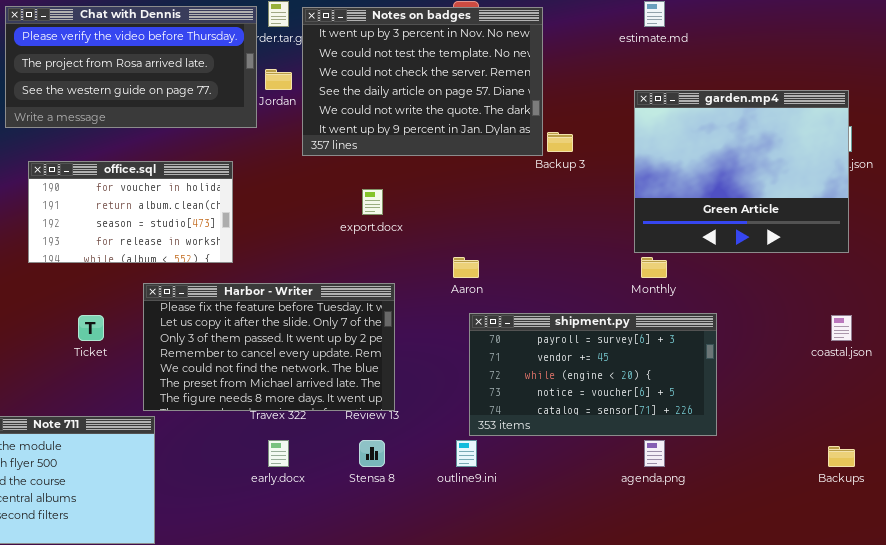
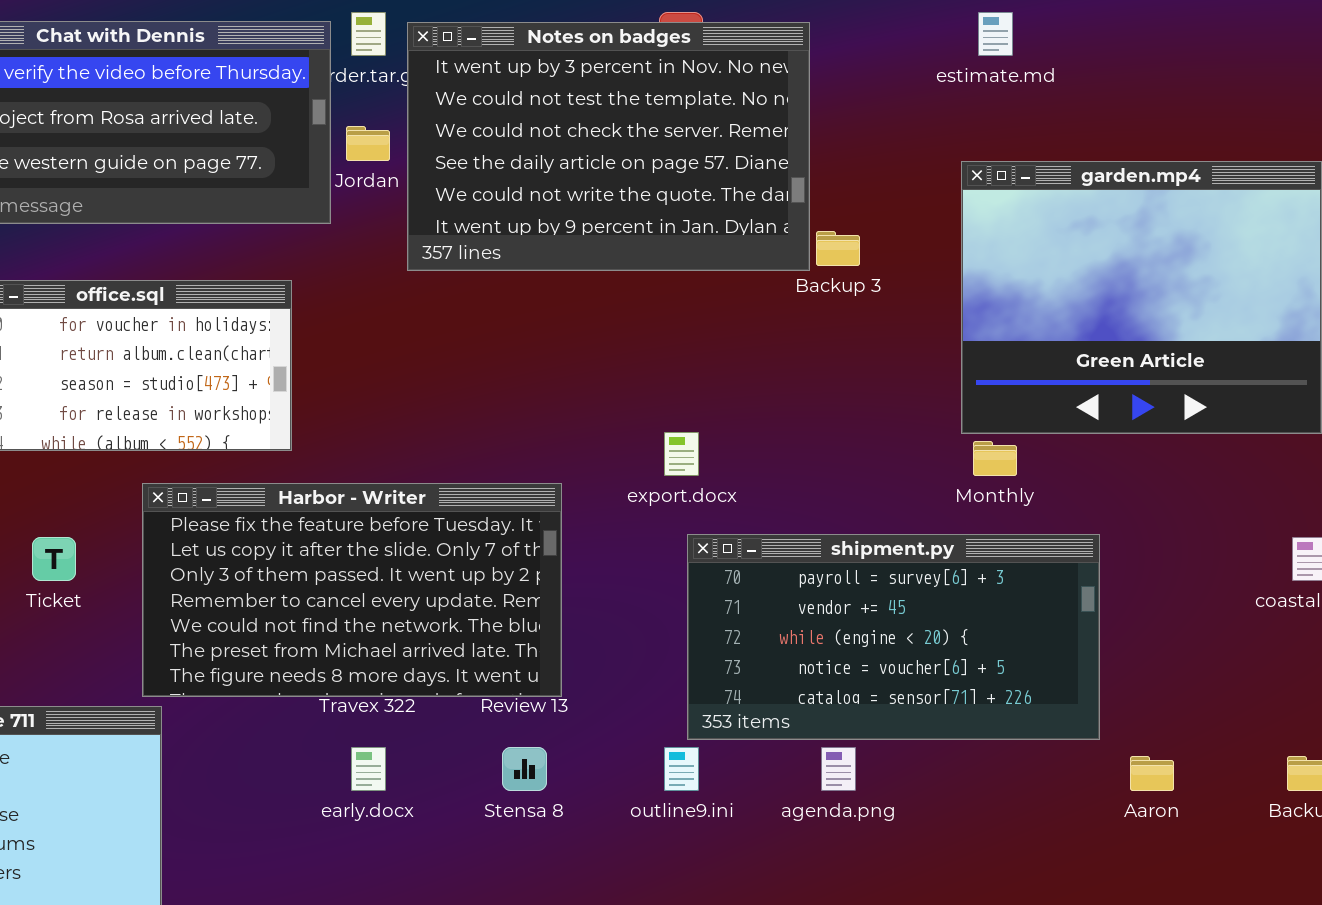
export.docx: [362,189,383,215] -> [664,432,699,476], moved
Aaron: [453,257,479,278] -> [1130,756,1174,791], moved
agenda.png: [644,440,665,467] -> [821,747,856,791], moved

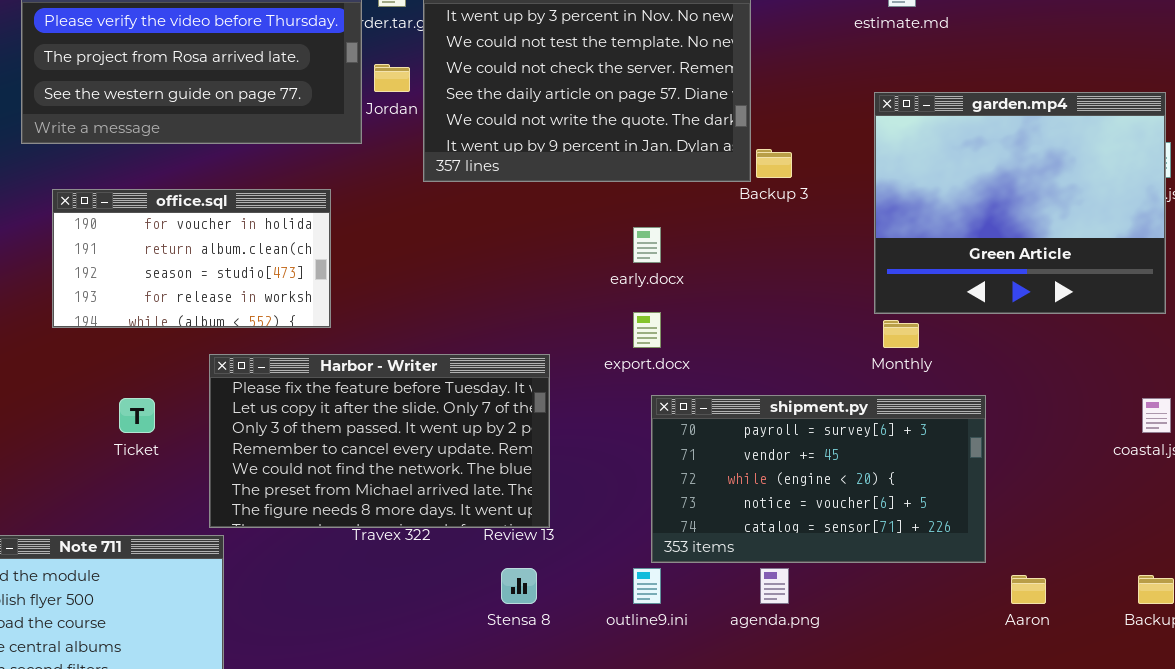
early.docx: [351,747,386,791] -> [633,227,661,263], moved

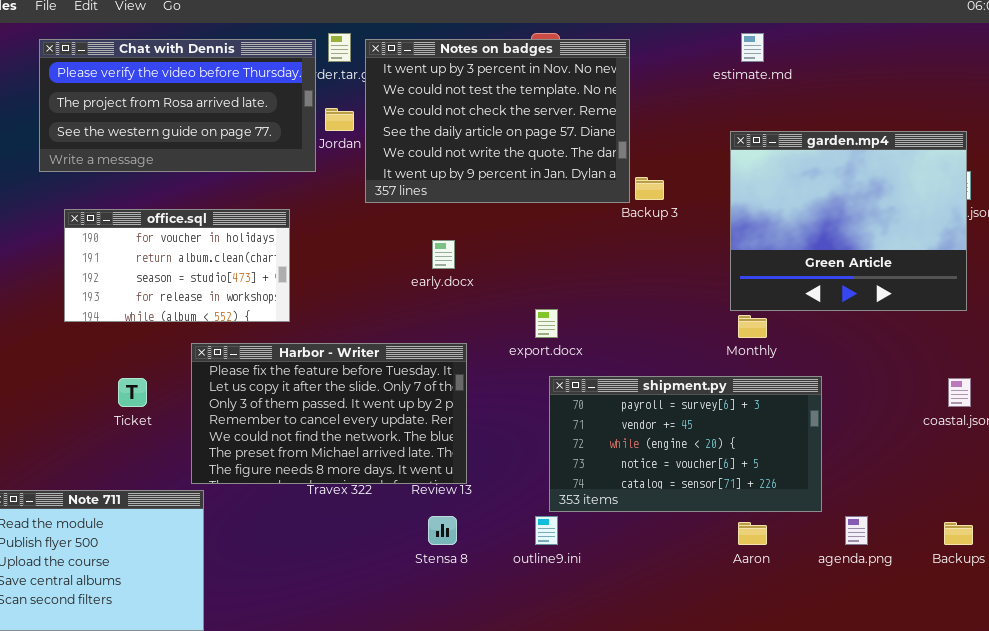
early.docx: [633,227,661,263] -> [432,240,455,269], moved
agenda.png: [760,568,789,604] -> [845,516,868,545], moved
Aaron: [1011,575,1046,604] -> [738,522,767,545], moved

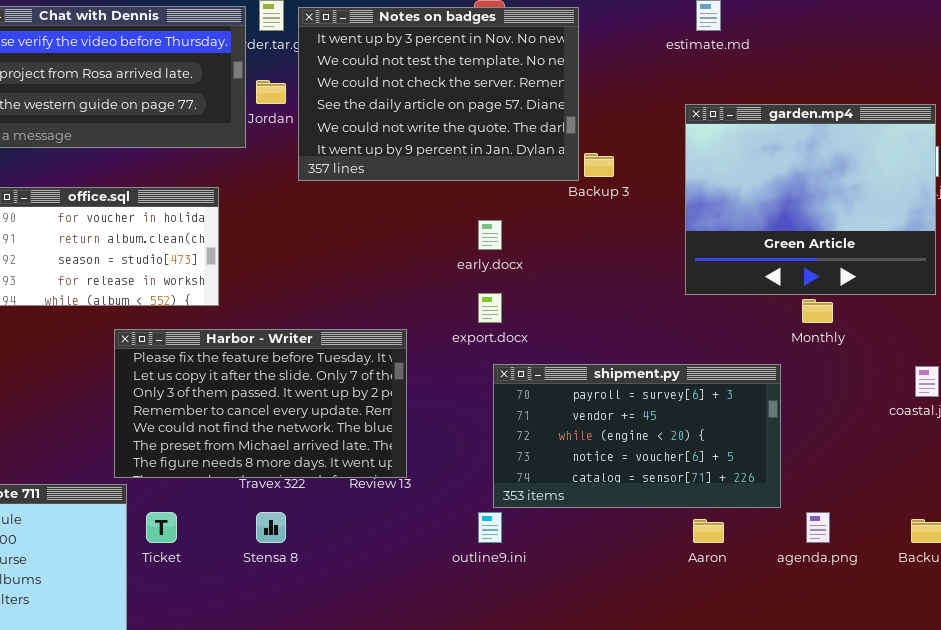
early.docx: [432,240,455,269] -> [478,220,502,250], moved
Monthly: [738,315,767,338] -> [802,299,833,323], moved
Ticket: [118,378,147,407] -> [146,512,177,543], moved
Stensa 8: [428,516,457,545] -> [256,512,286,543], moved

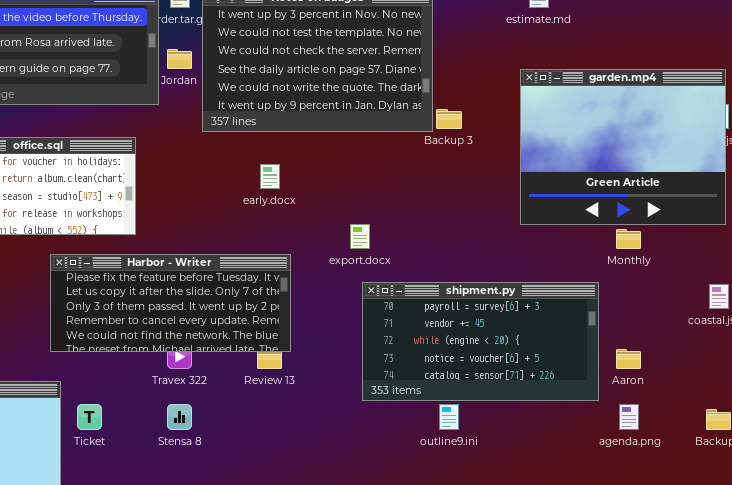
early.docx: [478,220,502,250] -> [260,164,280,189], moved
Harbor - Writer: [114,329,407,478] -> [50,254,291,352], resized
outline9.ini: [478,512,502,543] -> [439,404,459,430], moved
Aaron: [693,519,724,543] -> [616,349,641,369], moved

